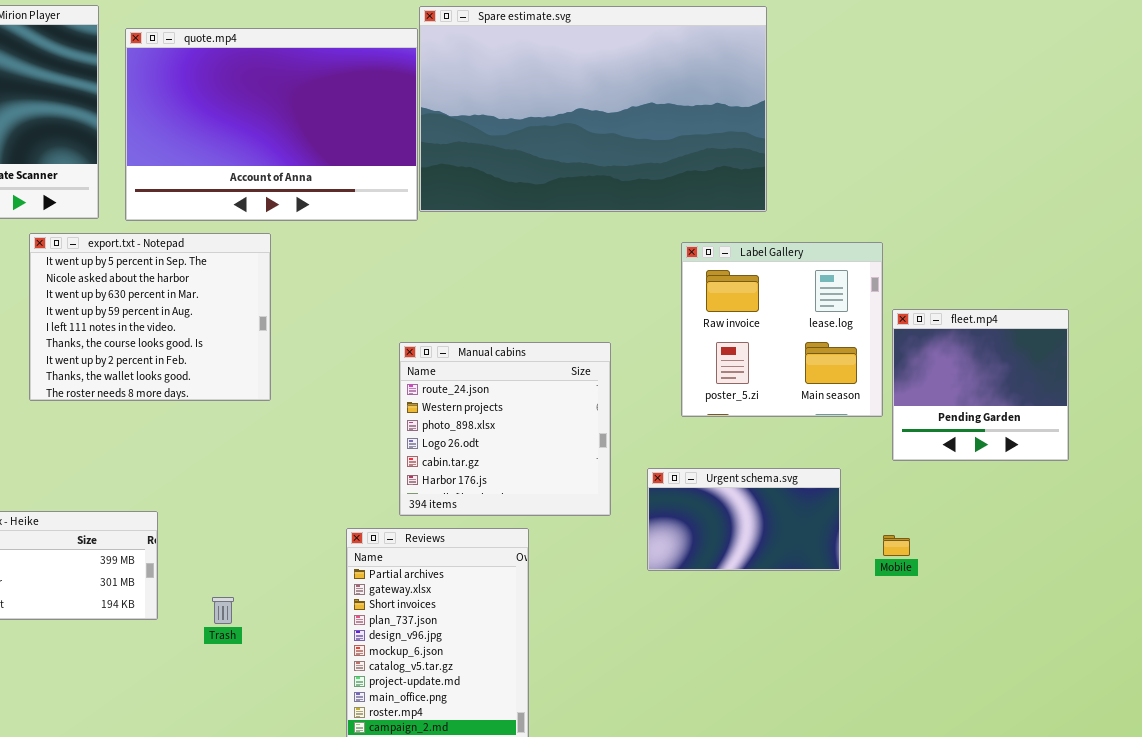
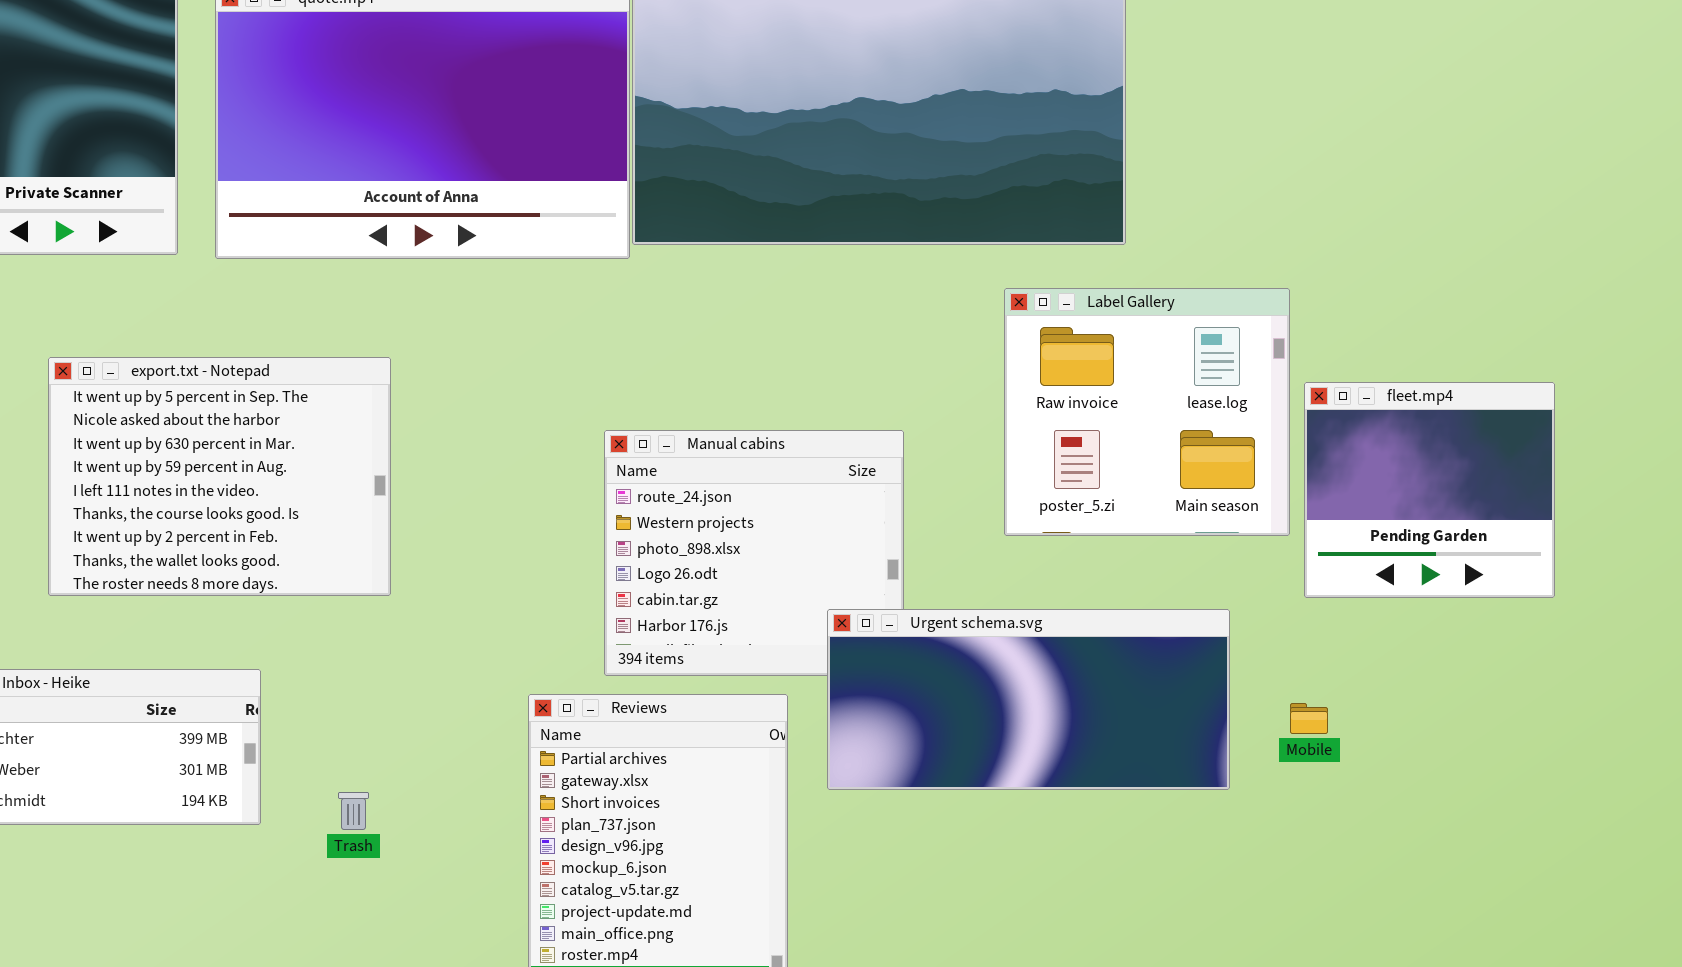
export.txt - Notepad: [29,233,271,401] -> [48,357,391,596], moved
Urgent schema.svg: [647,468,841,571] -> [827,609,1230,790], resized

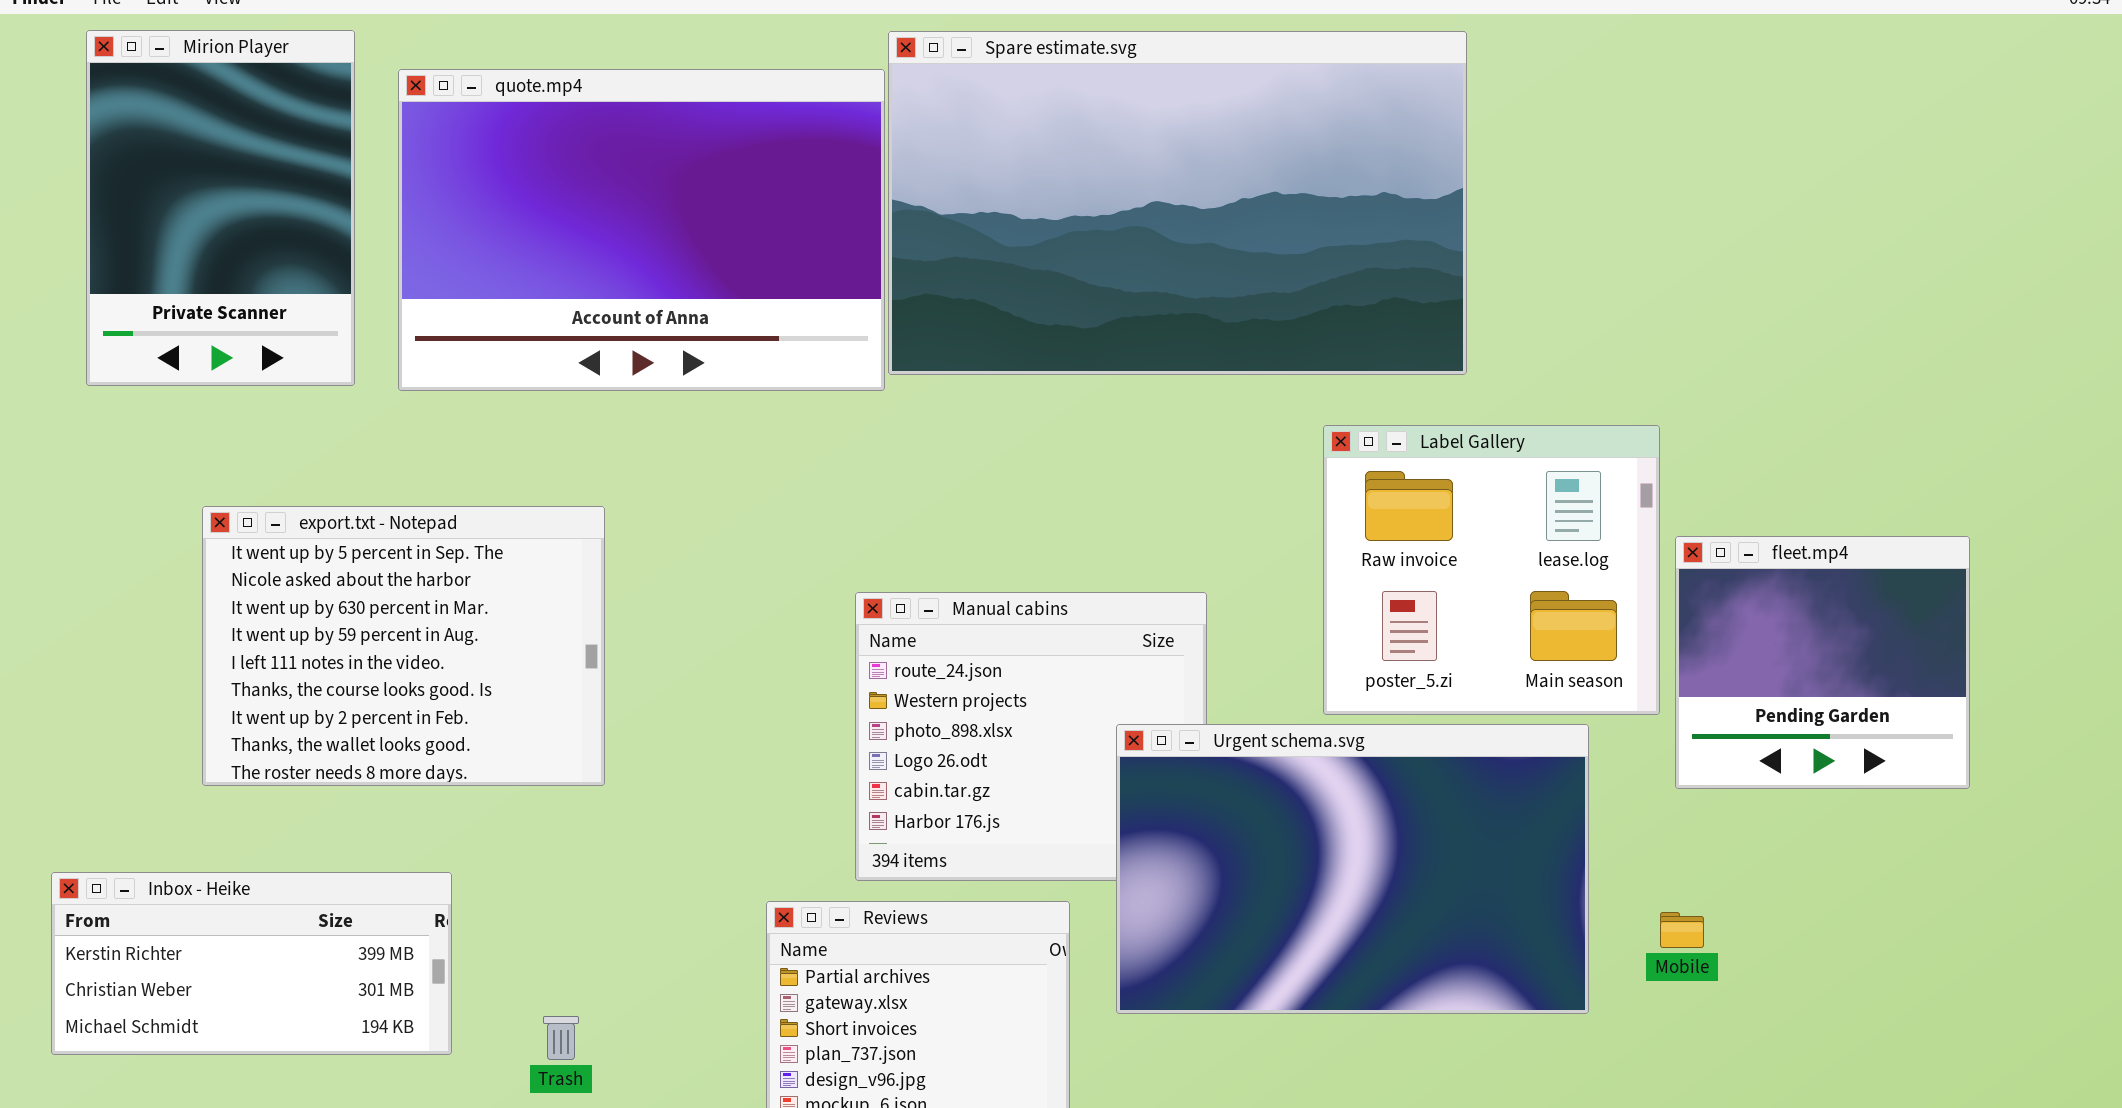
Urgent schema.svg: [827,609,1230,790] -> [1116,724,1589,1014], resized

